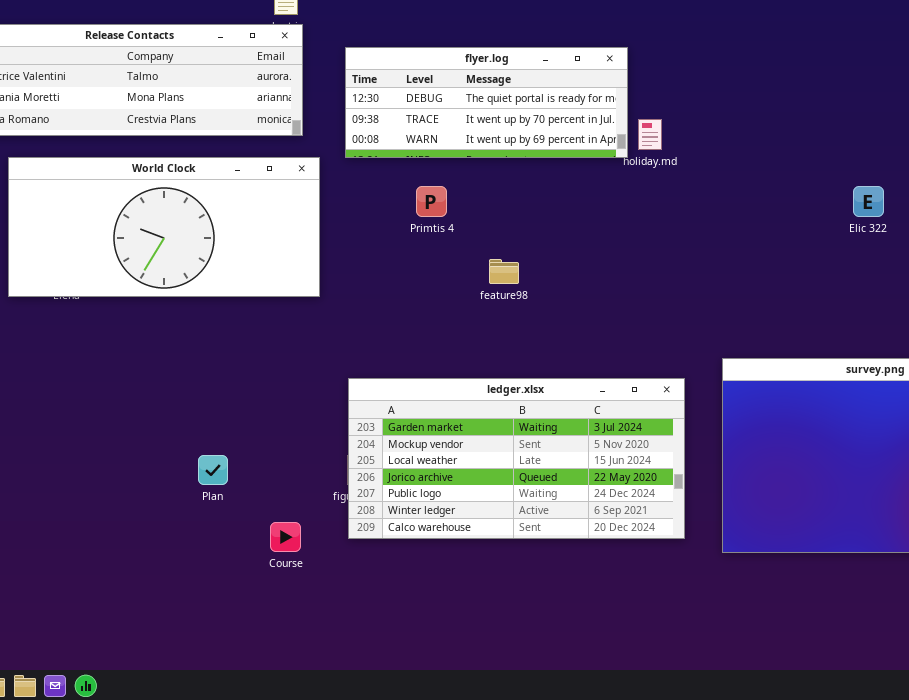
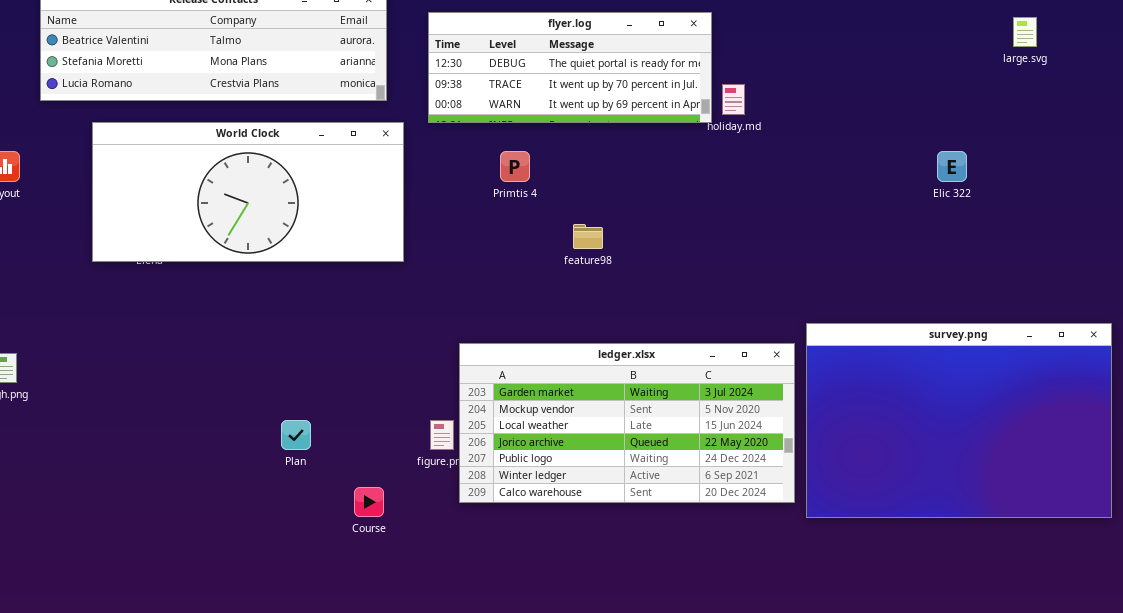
ledger.xlsx: [348,378,685,539] -> [459,343,795,503], moved

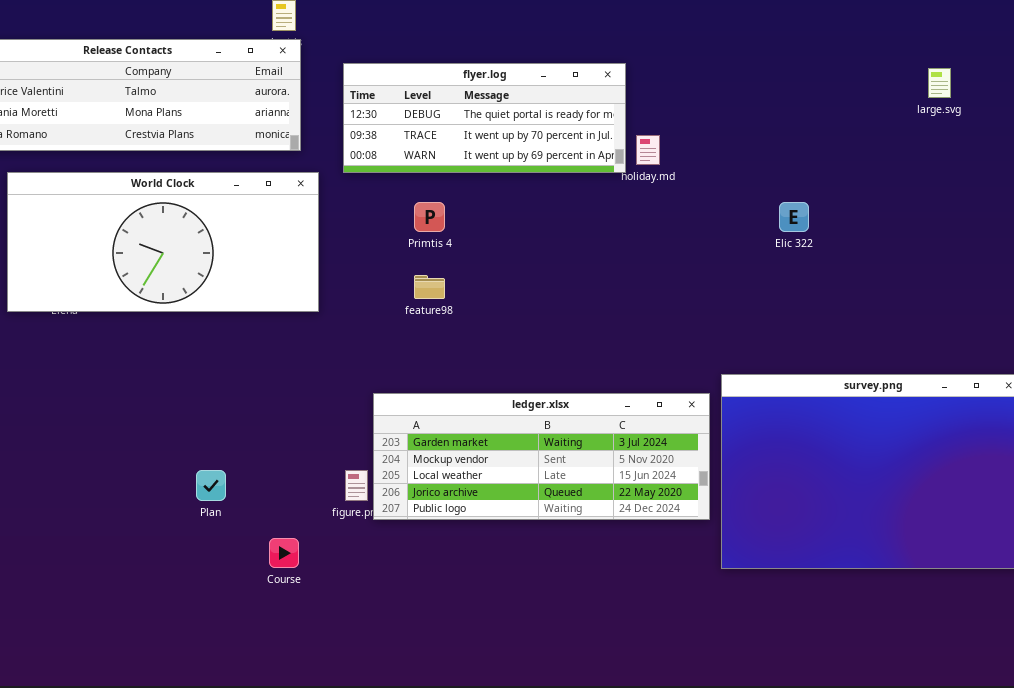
Elic 322: [937,151,967,182] -> [779,202,809,232], moved
feature98: [573,224,603,249] -> [414,275,445,299], moved
ledger.xlsx: [459,343,795,503] -> [373,393,710,520], resized

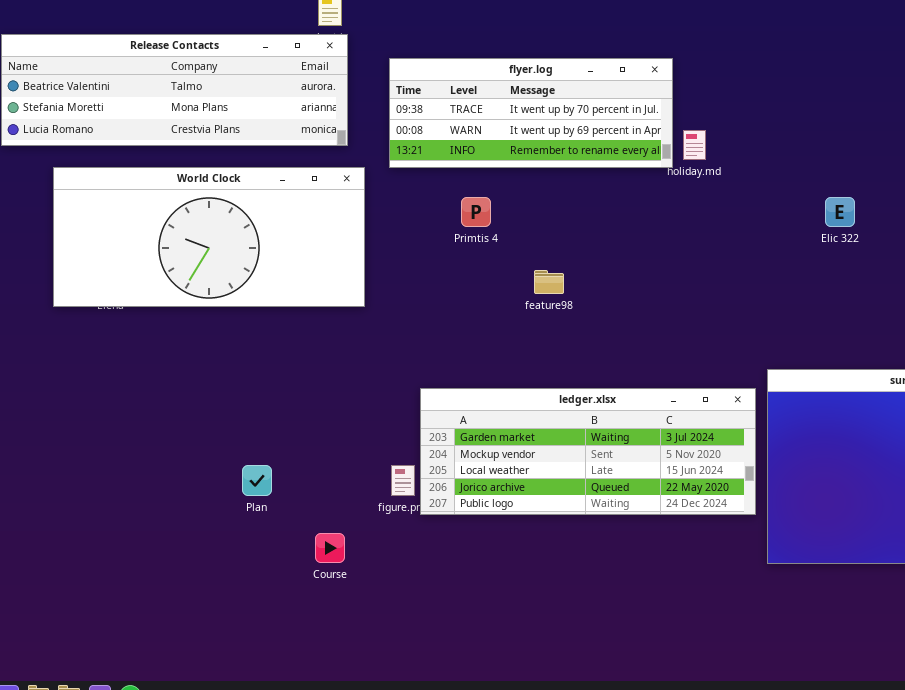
flyer.log: [343,63,626,173] -> [389,58,673,168], scrolled down 1 row
feature98: [414,275,445,299] -> [534,270,564,294], moved

